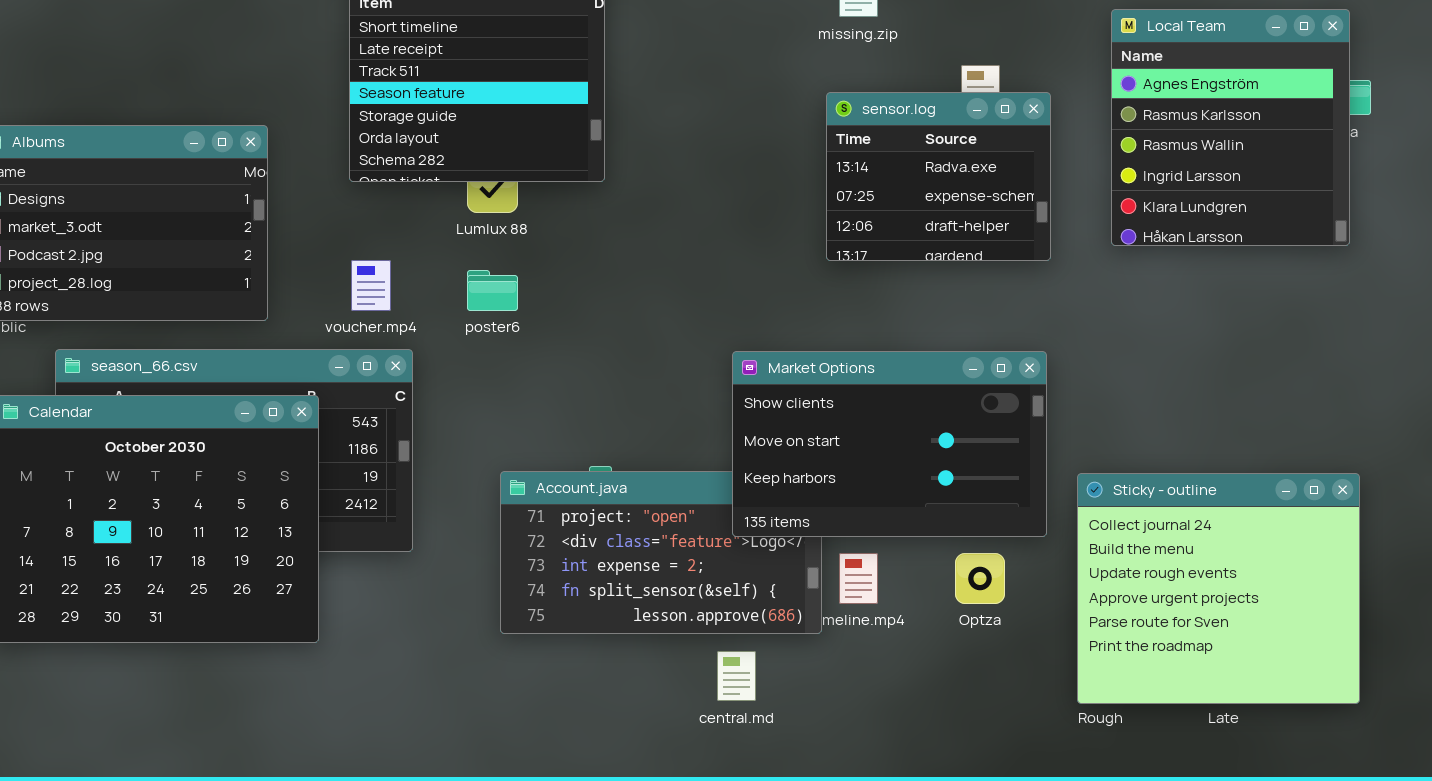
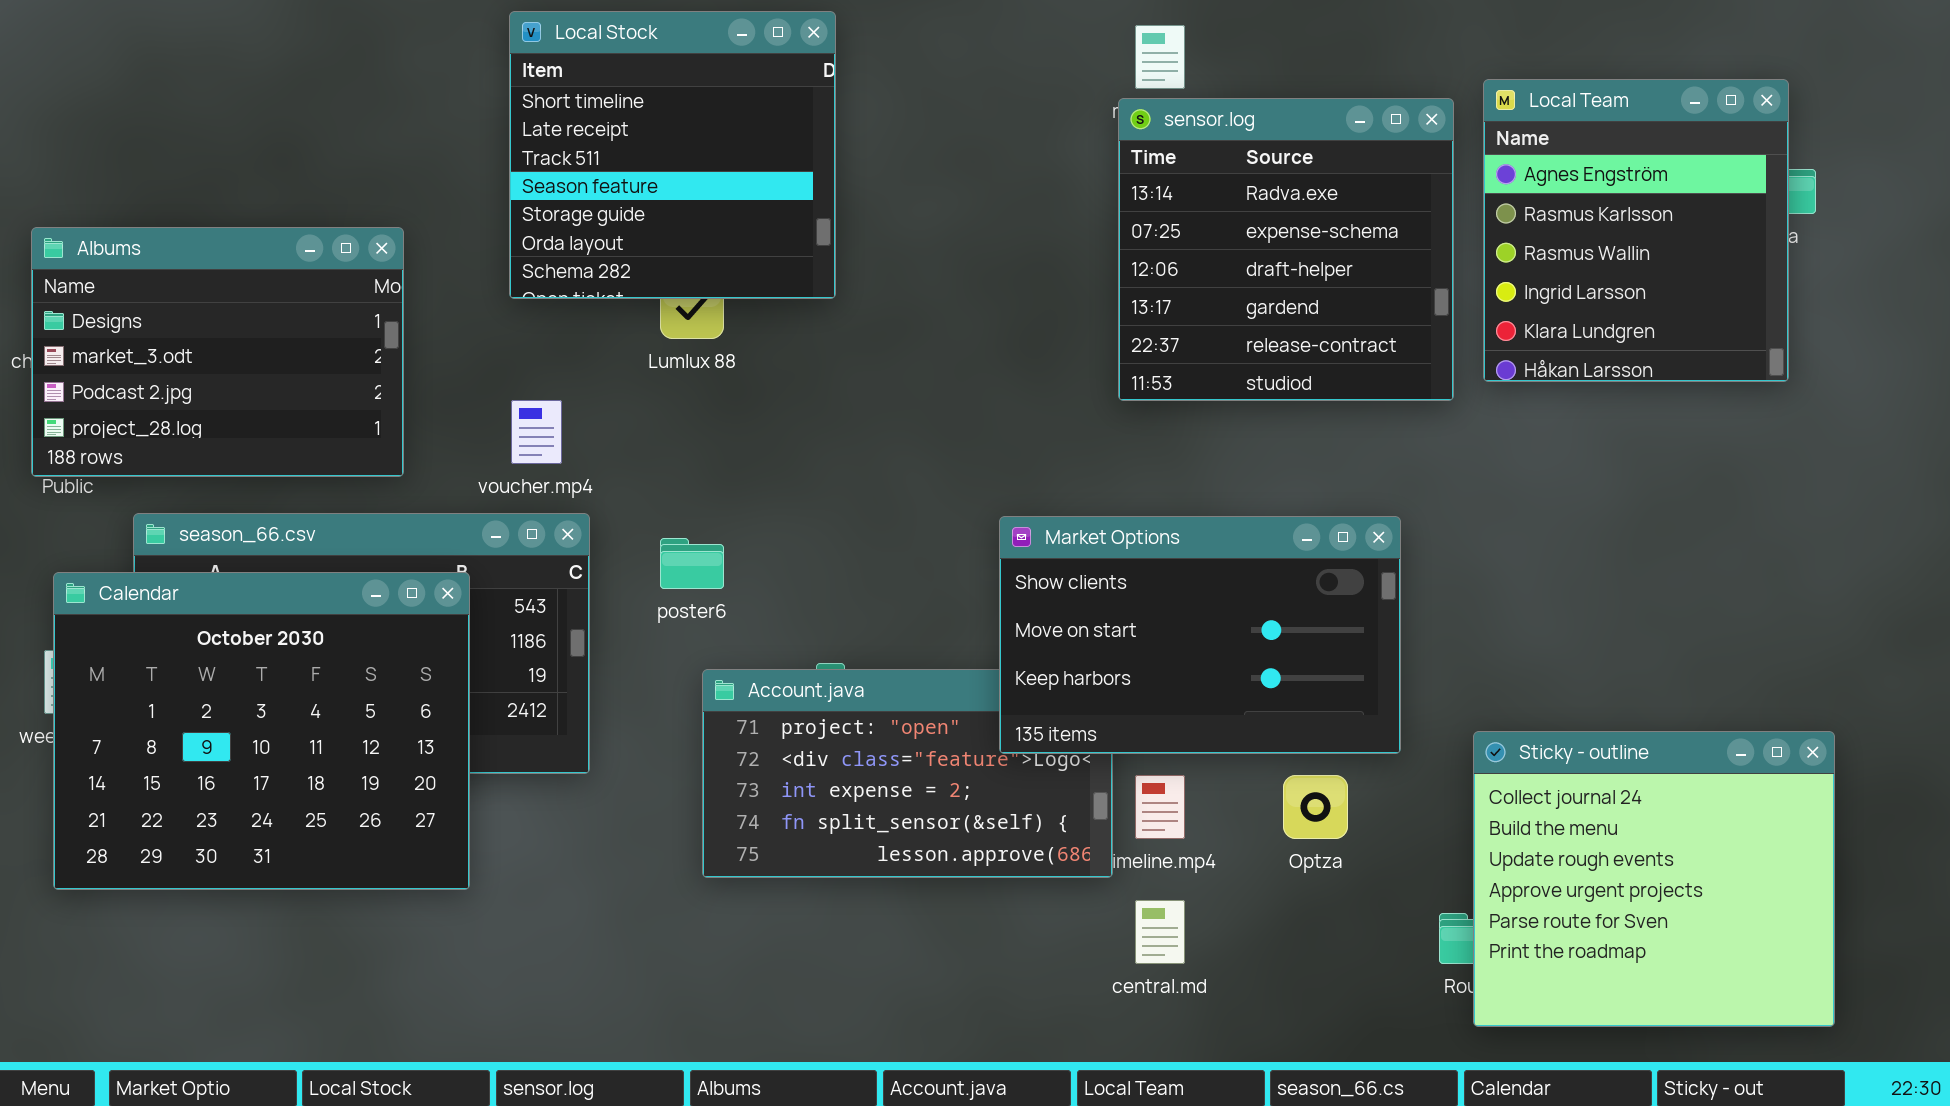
sensor.log: [826,92,1051,261] -> [1118,98,1454,401], resized
poster6: [467,270,518,311] -> [660,538,724,589], moved
Sticky - outline: [1077,473,1360,704] -> [1473,731,1835,1027], moved
central.md: [717,651,756,701] -> [1135,900,1185,964], moved

